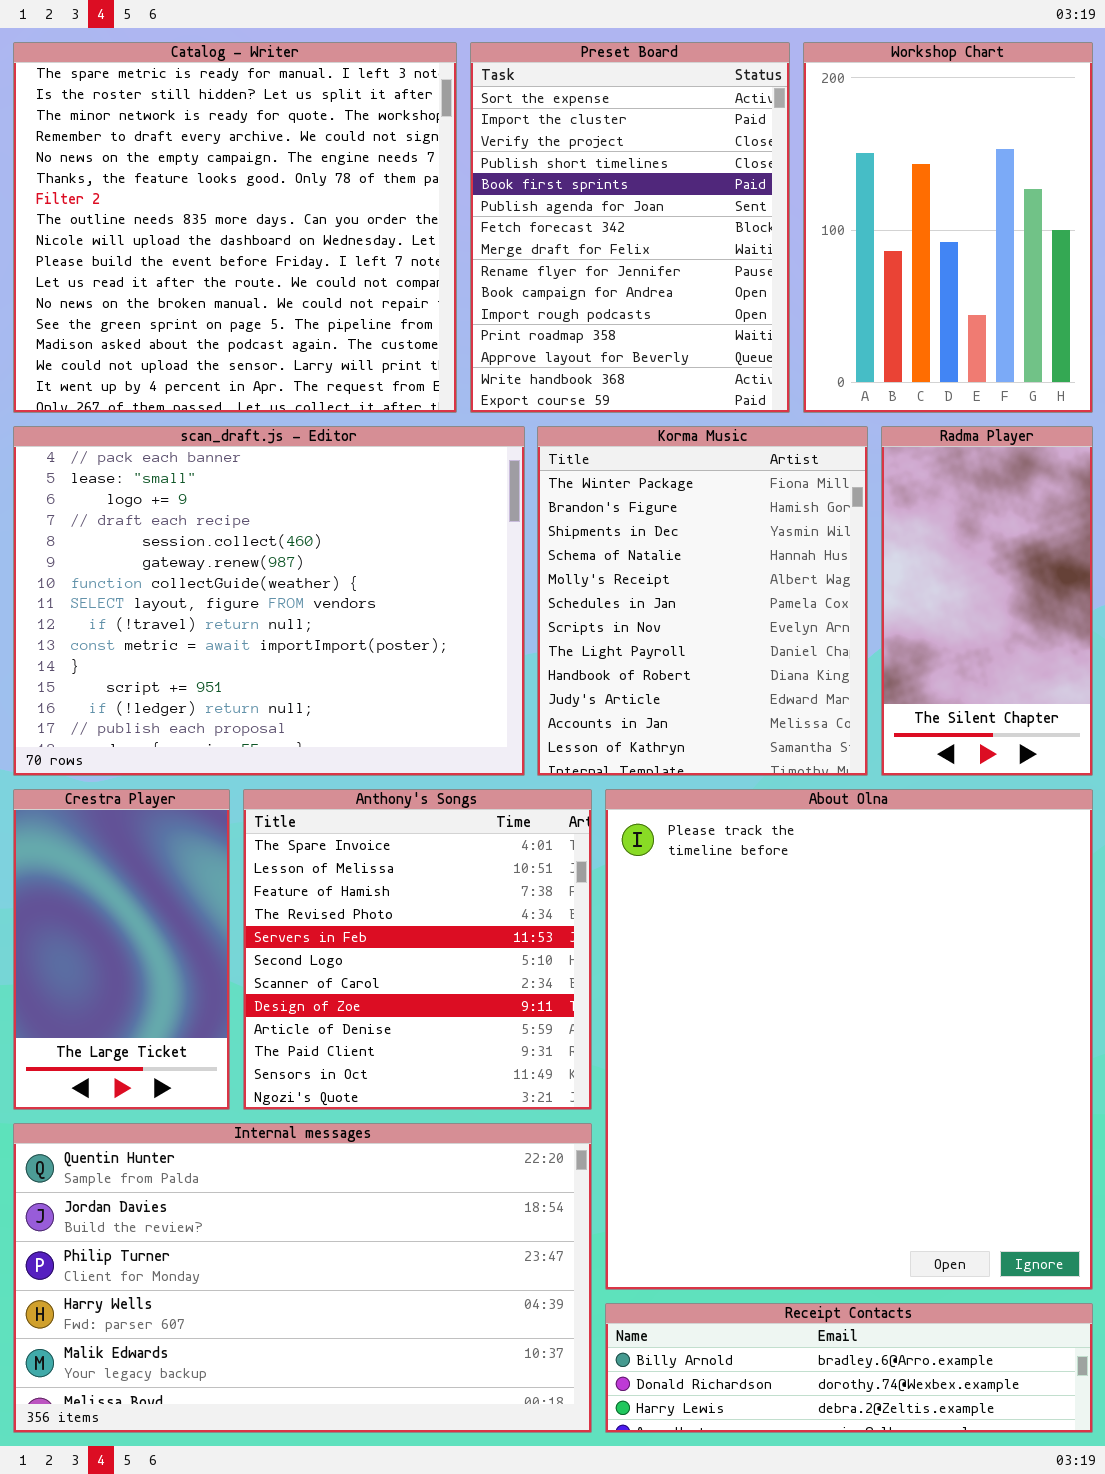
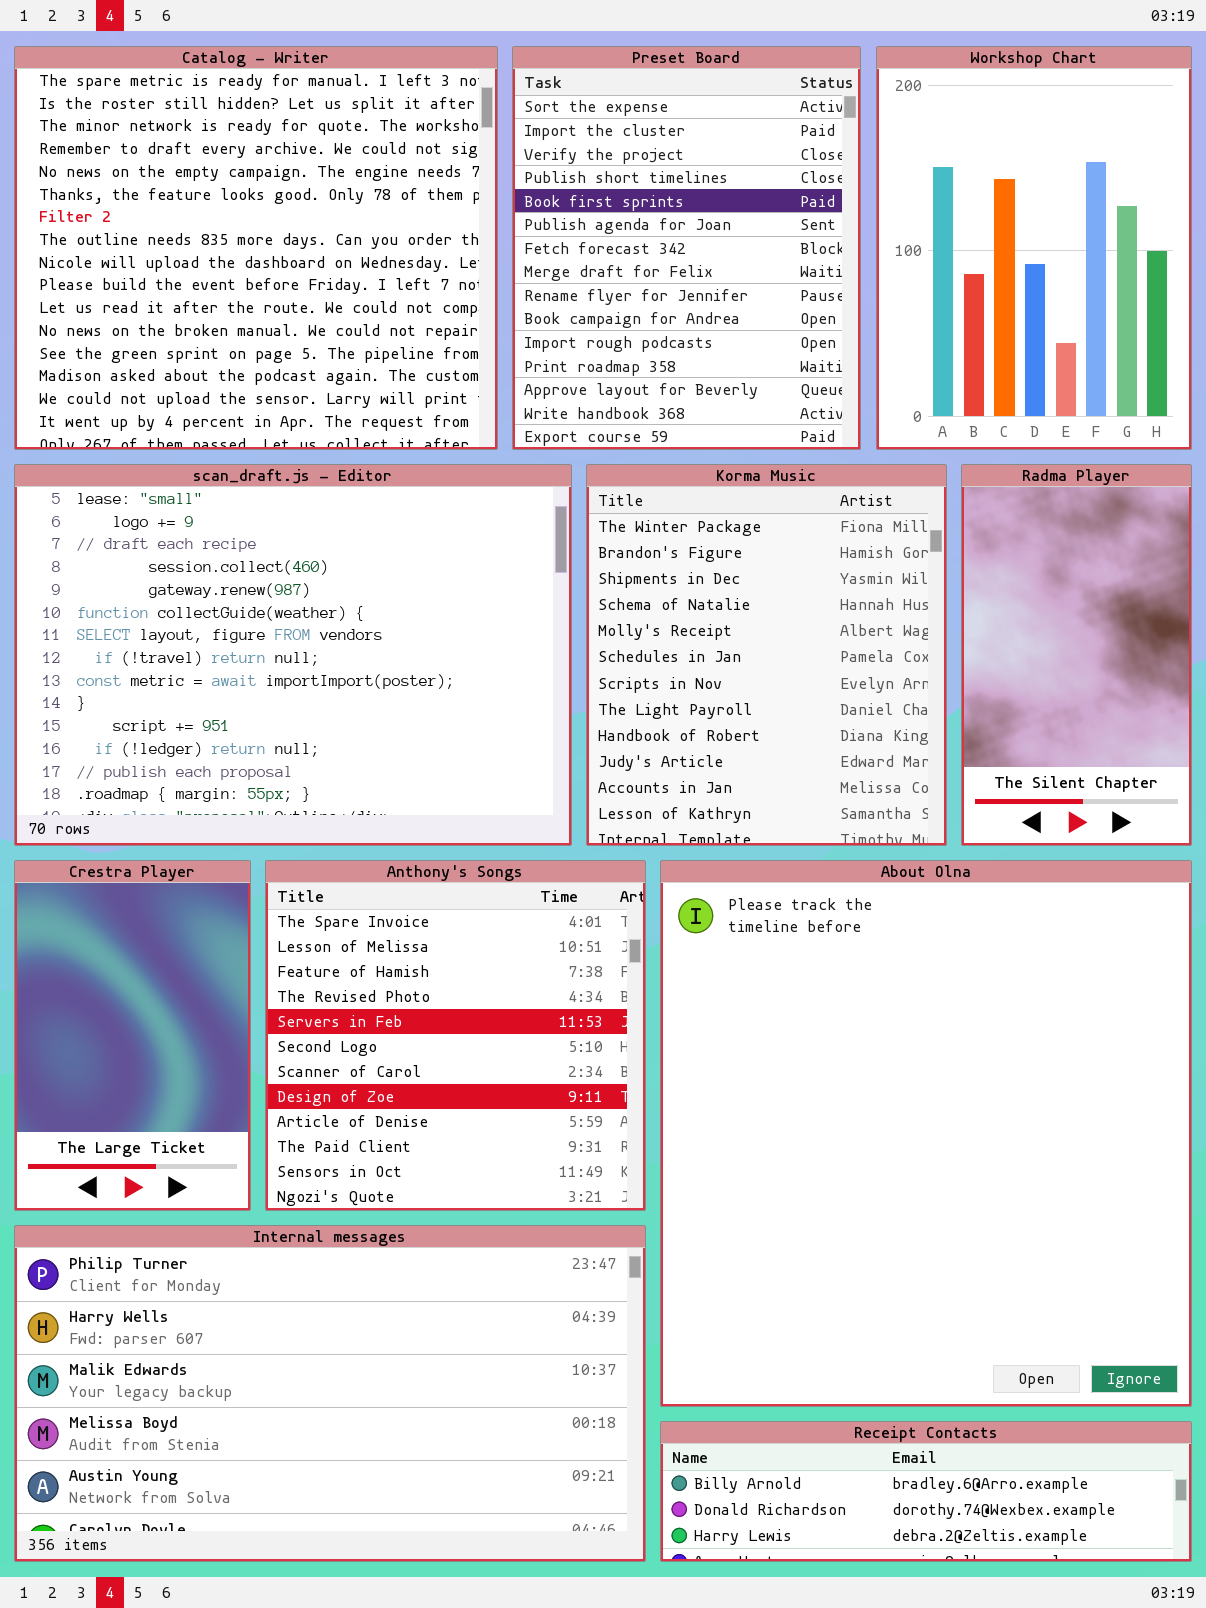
scan_draft.js - Editor: [13,426,525,776] -> [14,464,572,846], scrolled down 1 row
Internal messages: [13,1123,592,1433] -> [14,1225,646,1562], scrolled down 2 rows

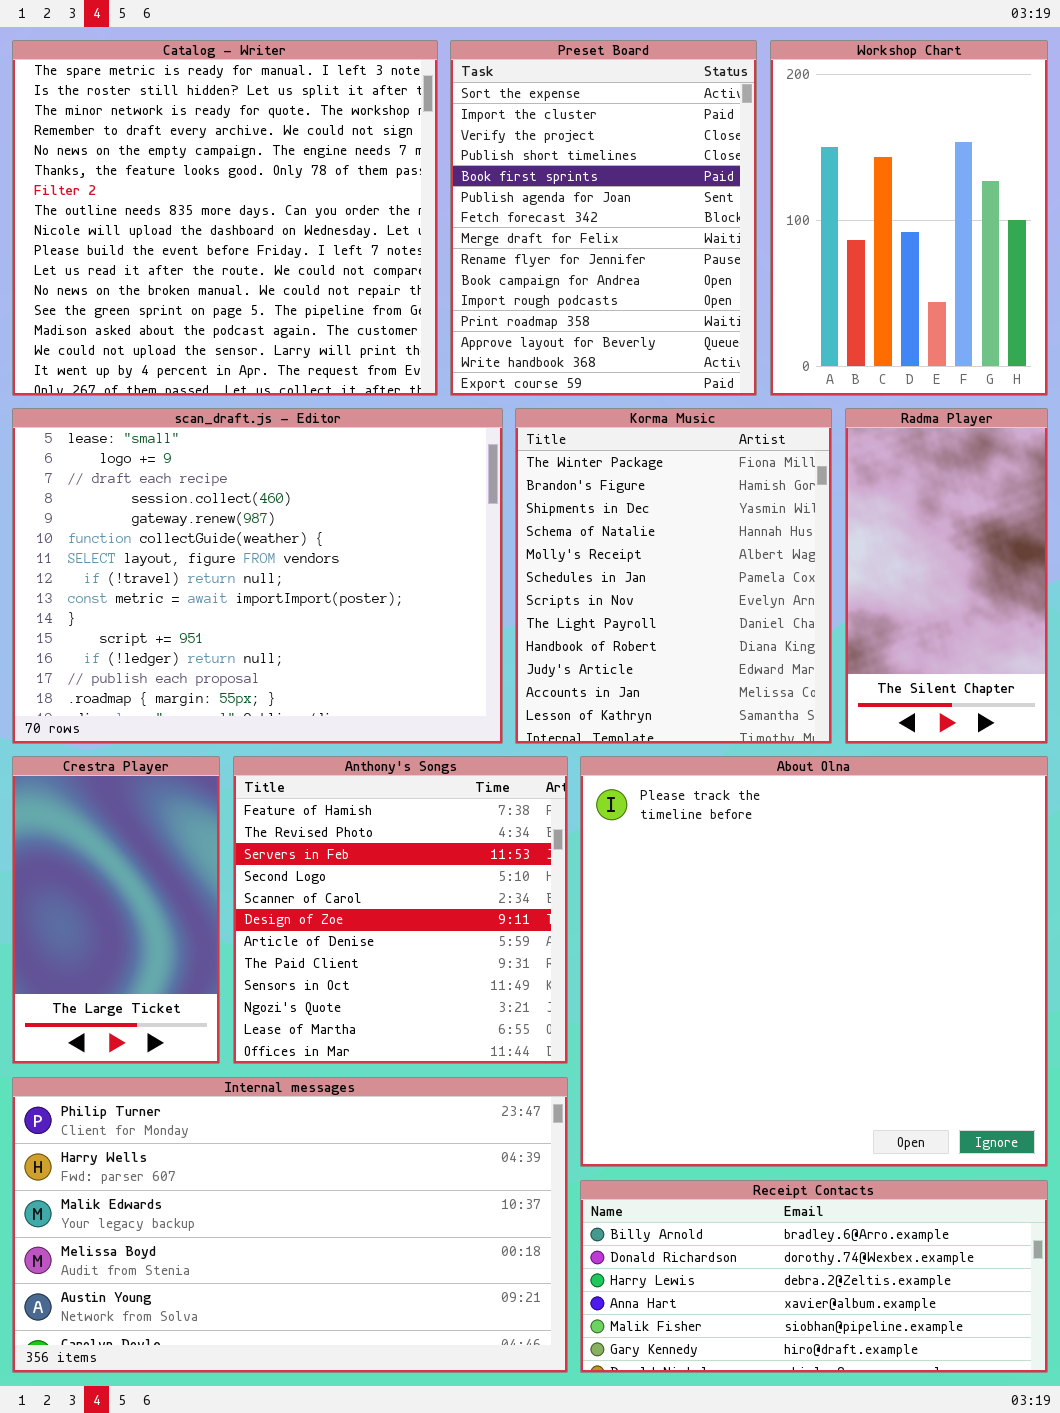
Anthony's Songs: [265,860,646,1211] -> [233,756,568,1064], scrolled down 2 rows
About Olna: [660,860,1192,1407] -> [580,756,1048,1167], resized
Receipt Contacts: [660,1421,1192,1562] -> [580,1180,1048,1373], resized

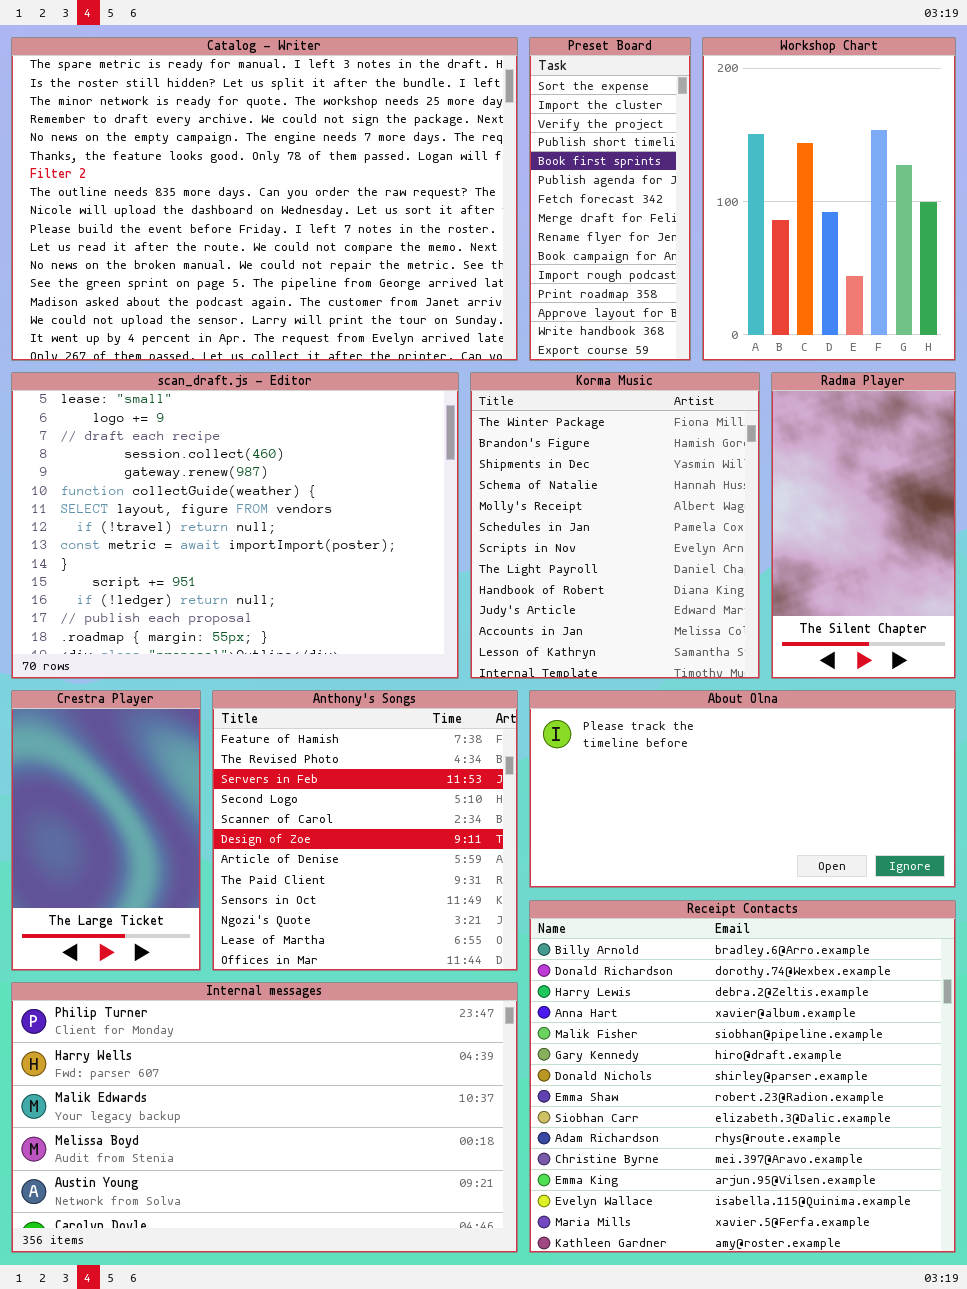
Catalog - Writer: [12,40,438,396] -> [11,37,518,361], resized
Preset Board: [450,40,757,396] -> [529,37,691,361], resized
About Olna: [580,756,1048,1167] -> [529,690,956,888], resized
Receipt Contacts: [580,1180,1048,1373] -> [529,900,956,1253], resized

